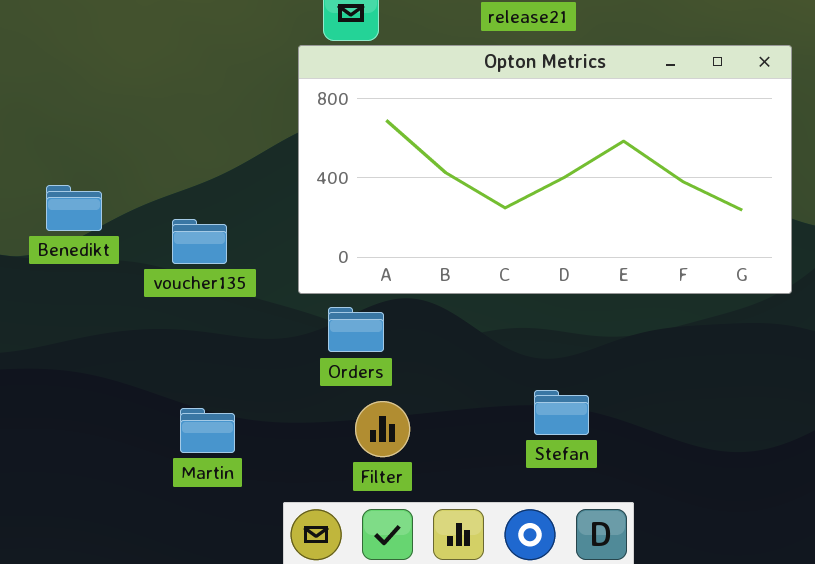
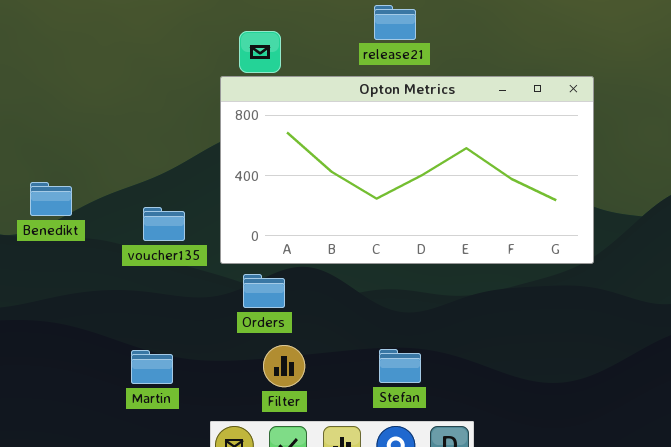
voucher135: [172,219,227,264] -> [143,207,185,241], moved
Stefan: [534,390,589,435] -> [379,349,421,383], moved

